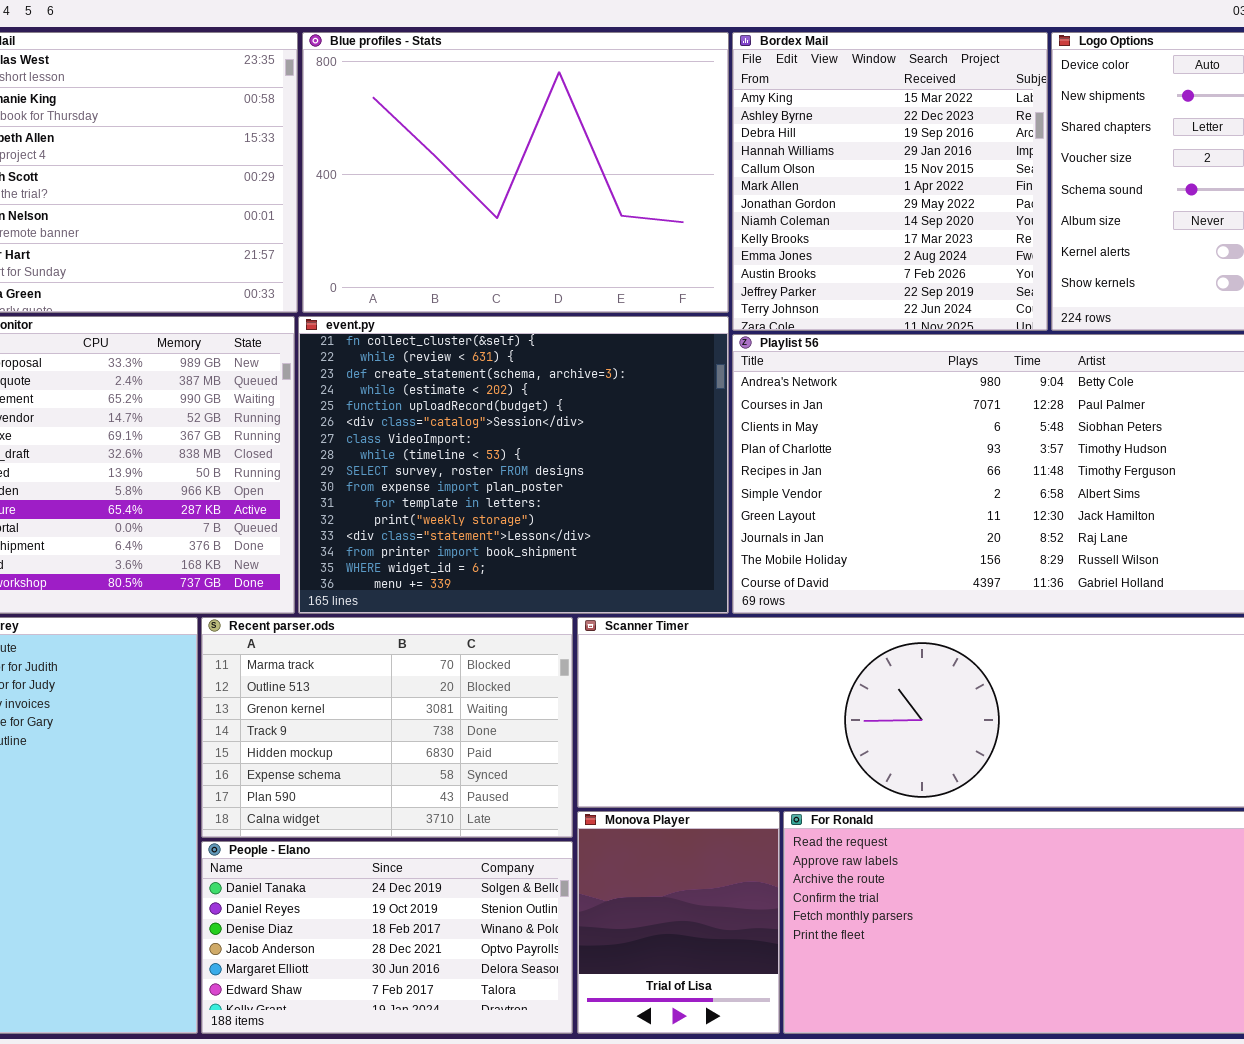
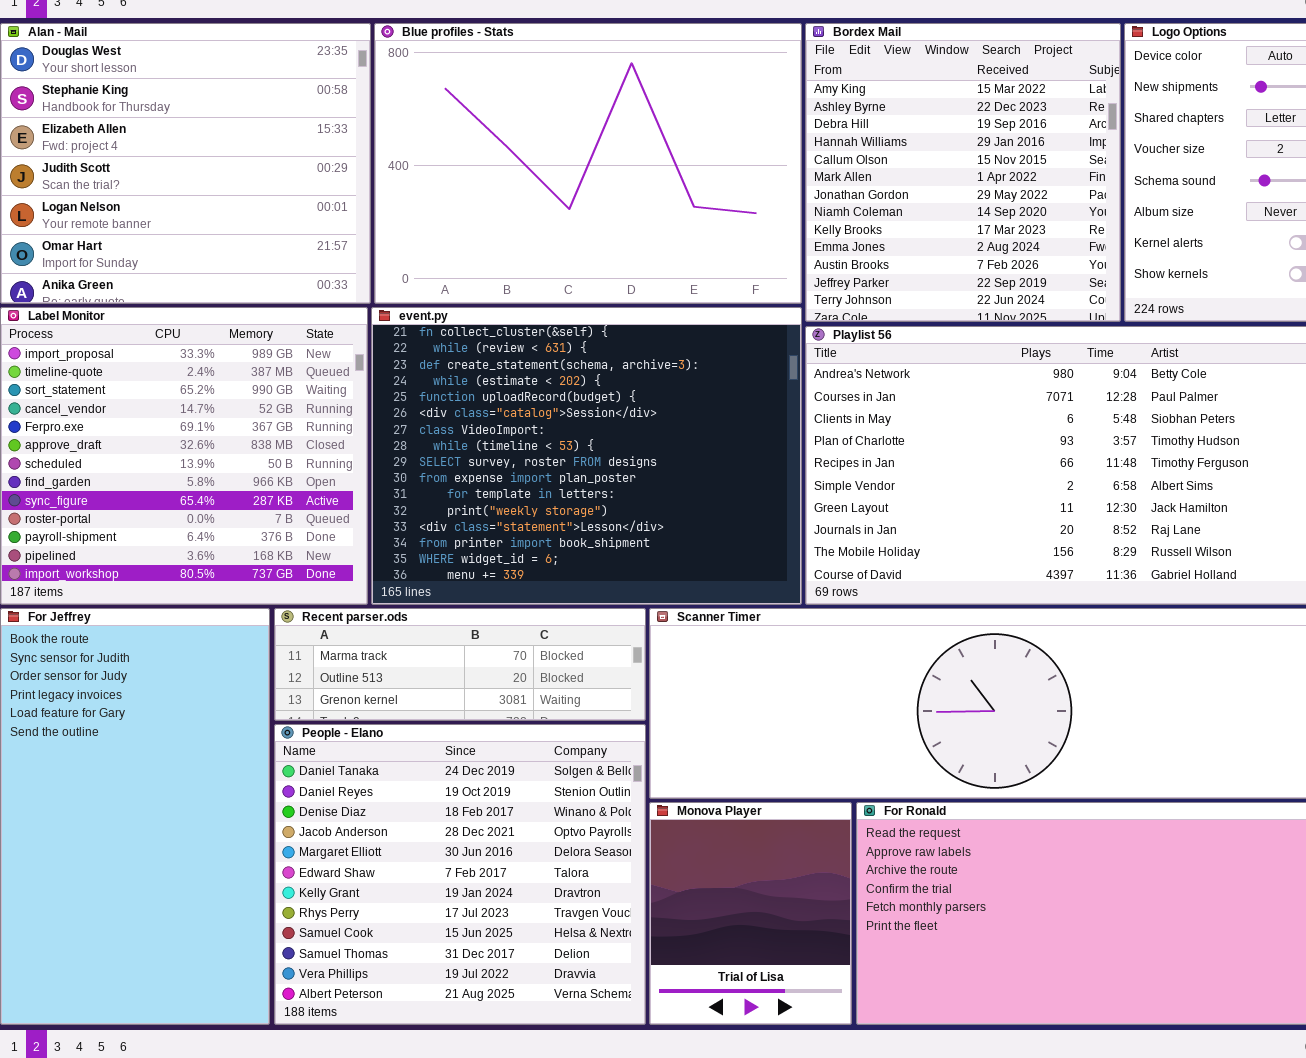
Recent parser.ods: [201,617,573,838] -> [274,608,646,721], resized
People - Elano: [201,841,573,1034] -> [274,724,646,1025], resized

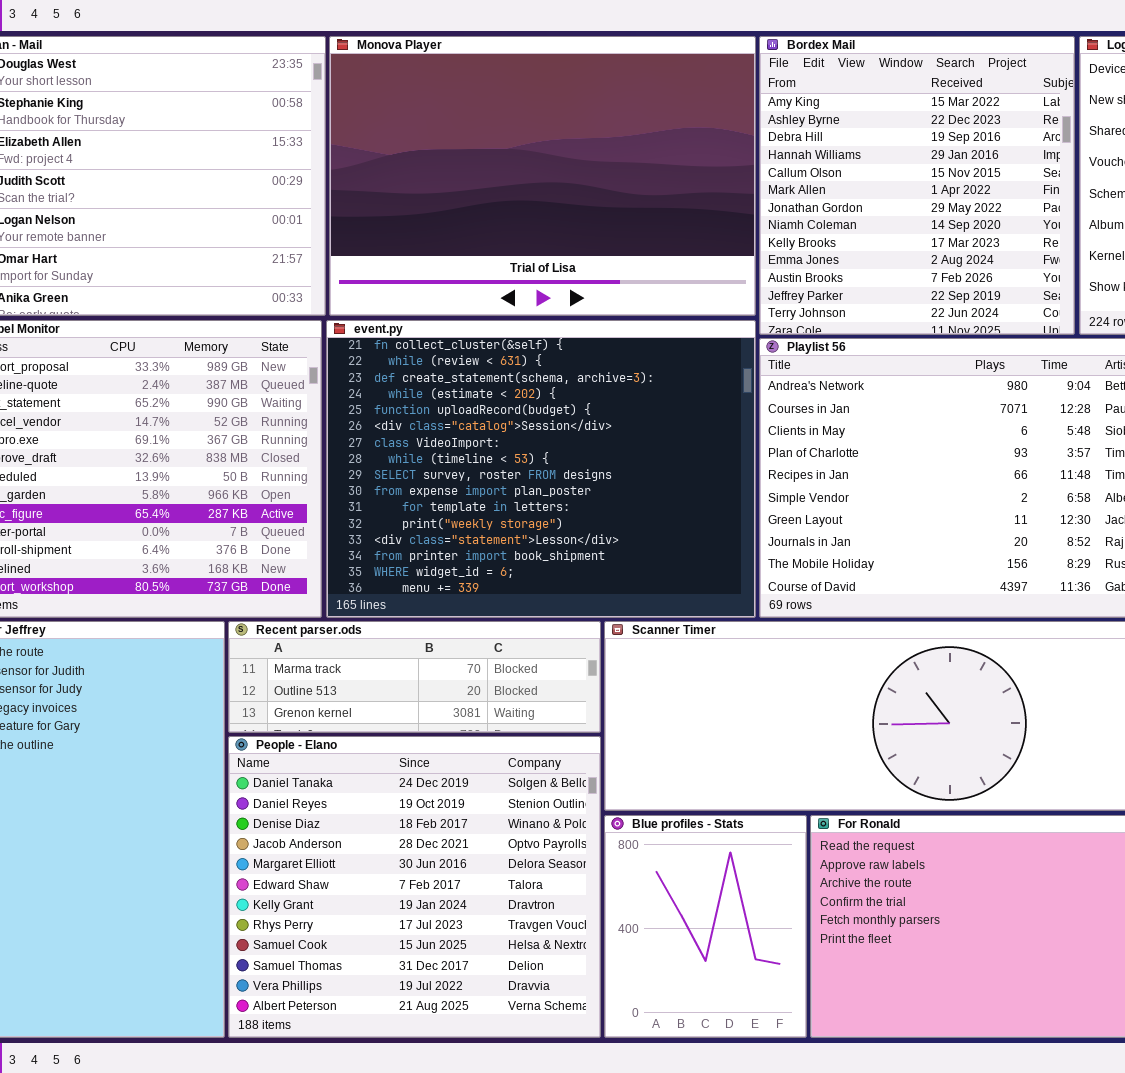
Blue profiles - Stats: [374,23,802,304] -> [604,815,807,1038], moved, resized
Monova Player: [649,802,852,1025] -> [329,36,756,316], moved, resized

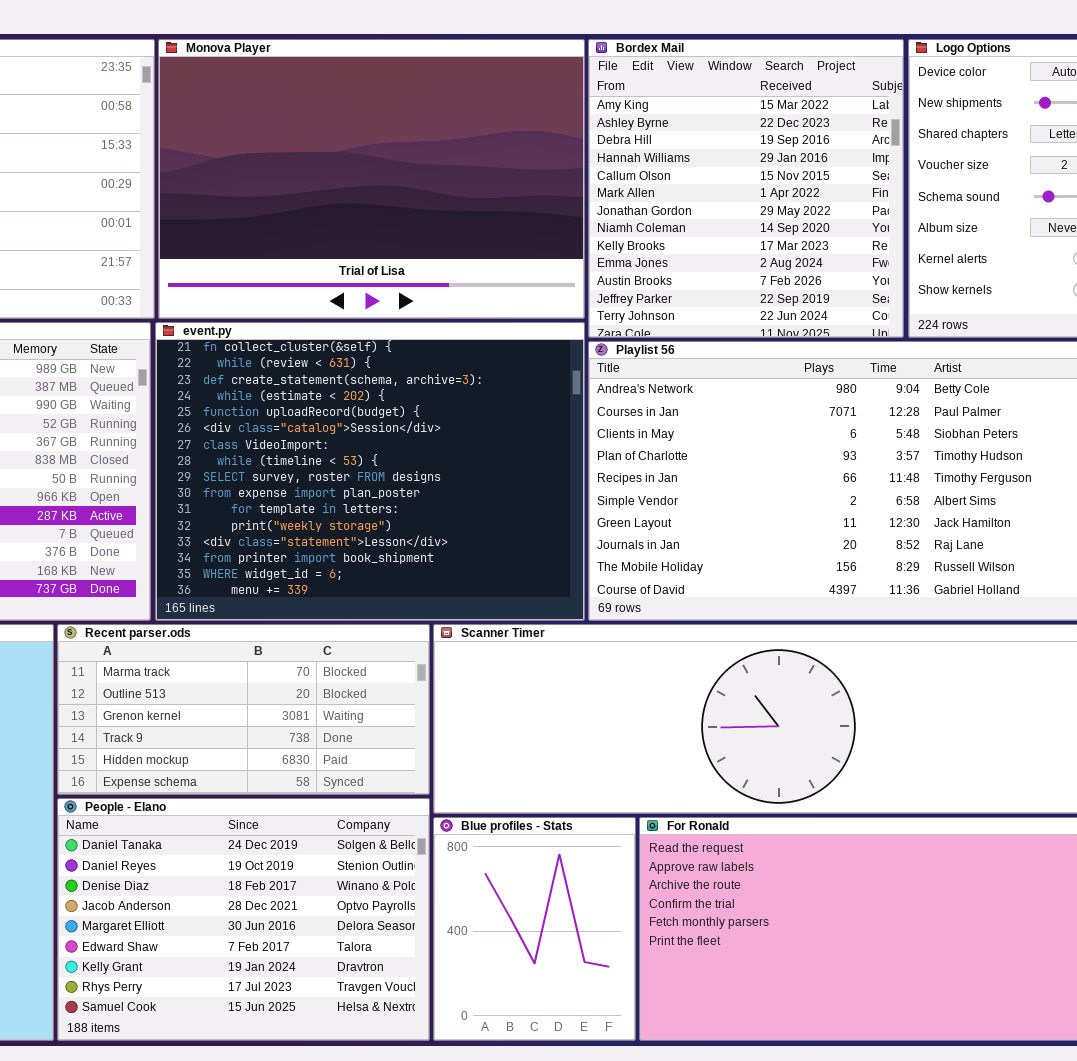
Recent parser.ods: [228,621,601,733] -> [57,624,430,795], resized
People - Elano: [228,736,601,1038] -> [57,798,430,1041], resized

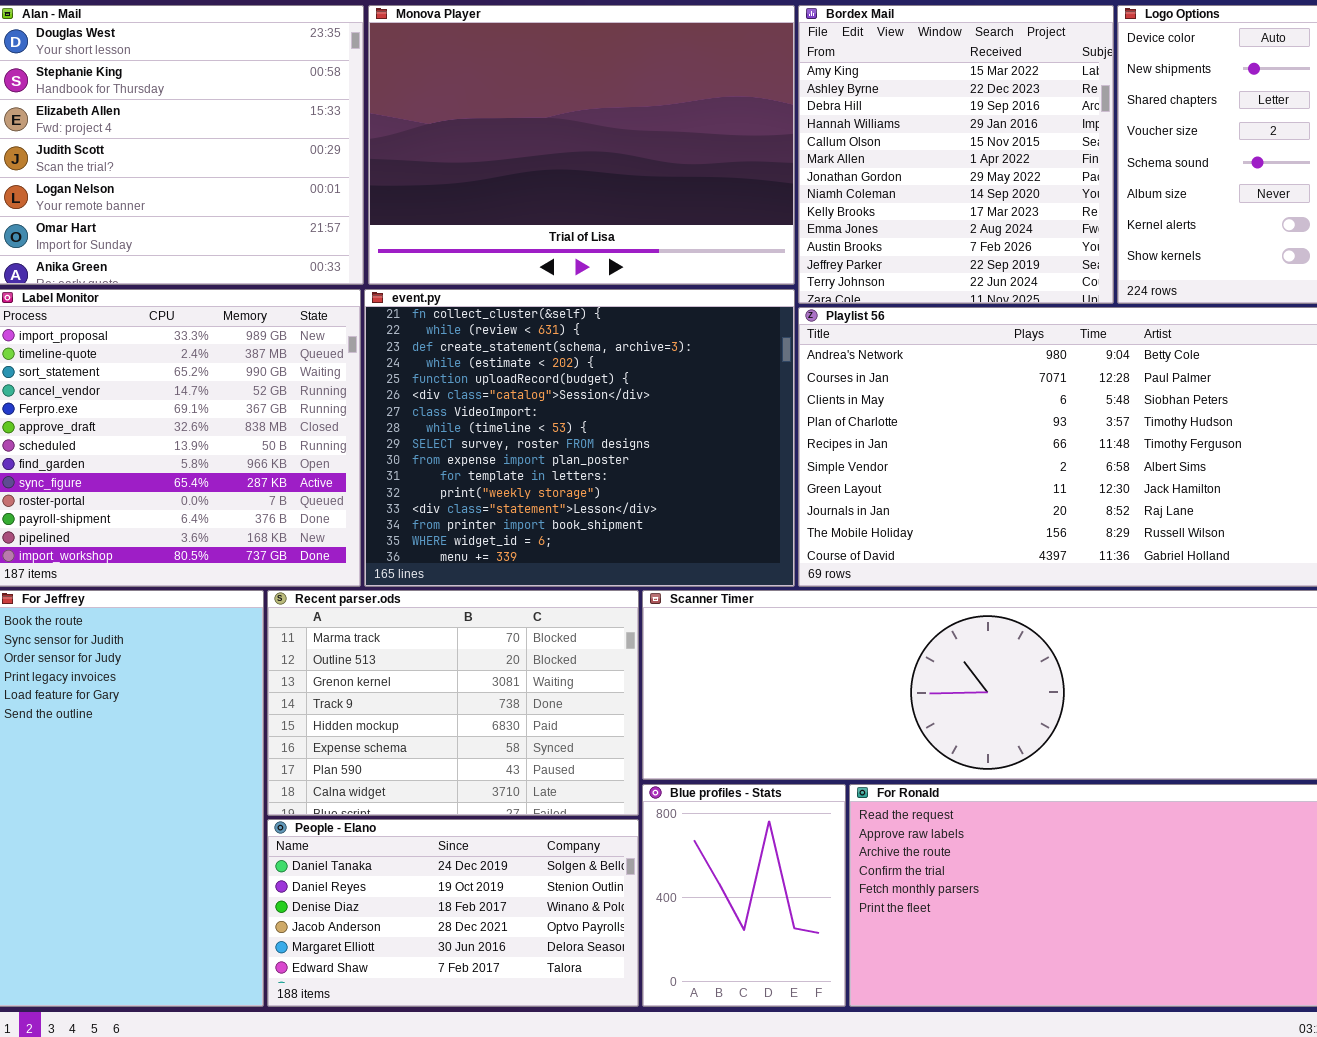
Recent parser.ods: [57,624,430,795] -> [267,590,639,816], resized
People - Elano: [57,798,430,1041] -> [267,819,639,1007], resized

